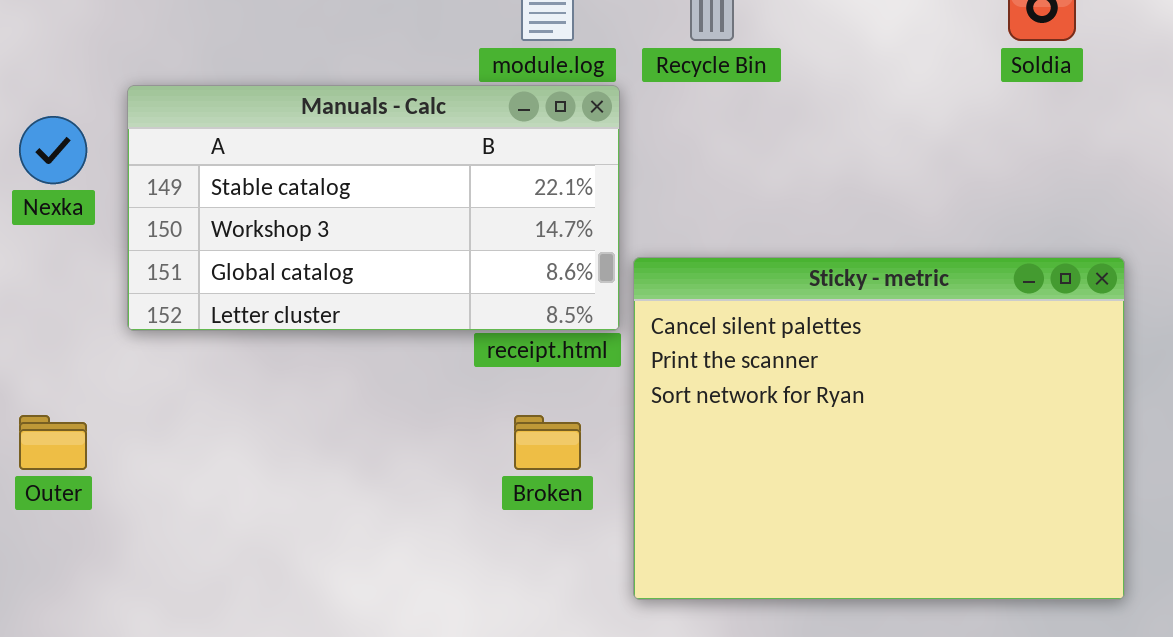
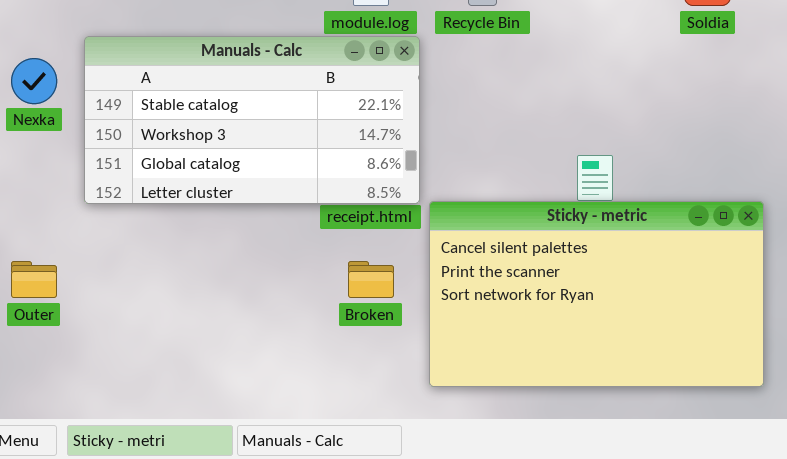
Sticky - metric: [633,257,1125,600] -> [429,201,764,387], resized

